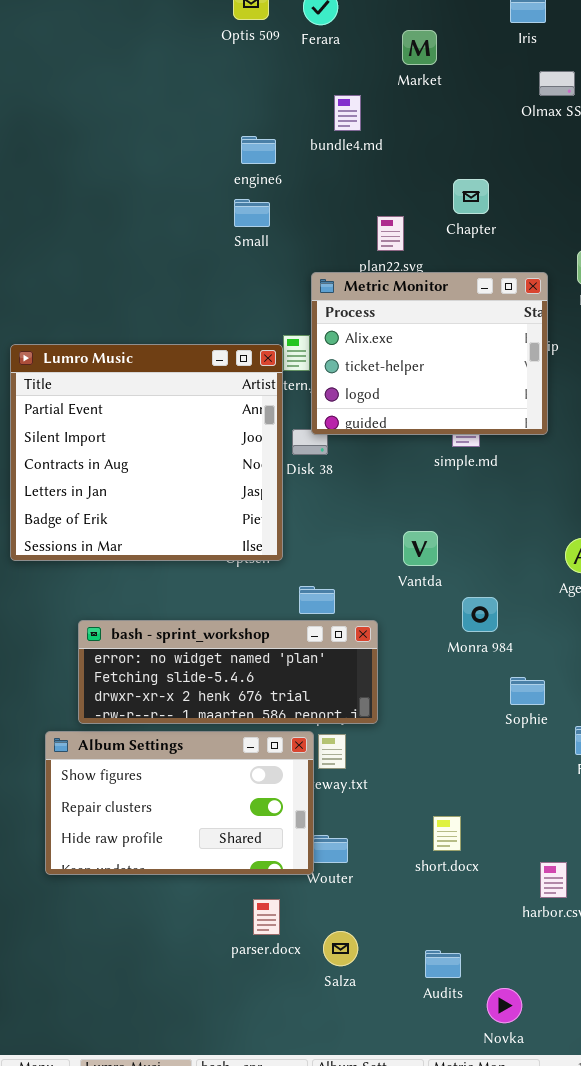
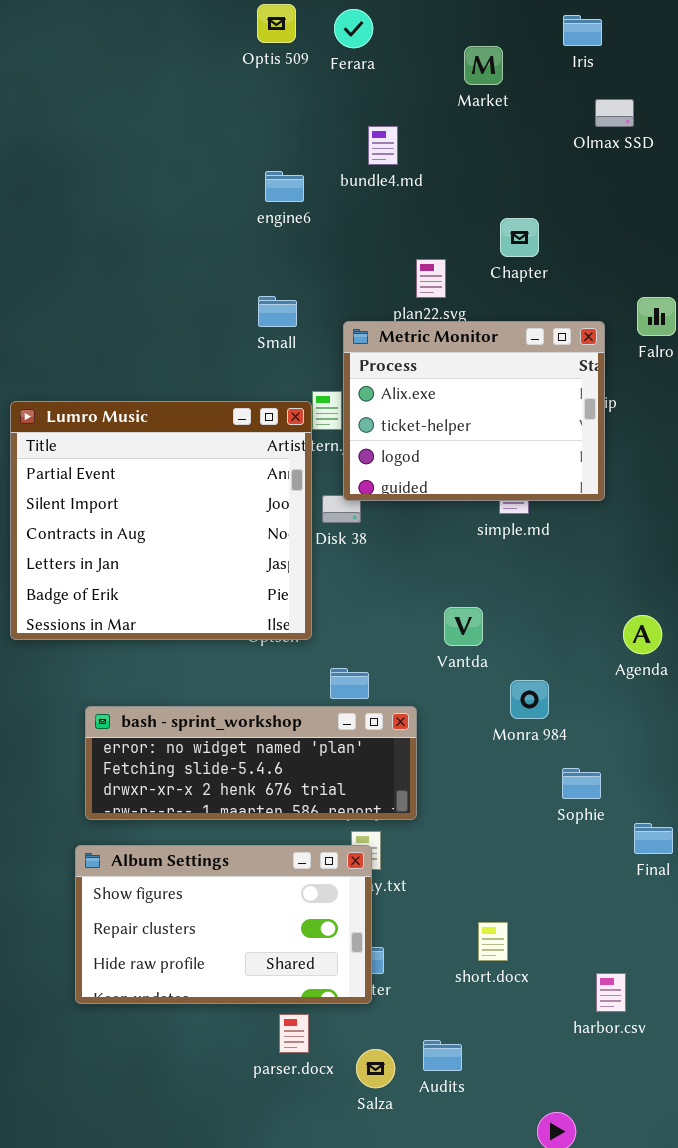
Market: [402,30,437,65] -> [464,46,503,85], moved
Small: [234,199,270,227] -> [258,296,297,327], moved
Album Settings: [45,731,314,875] -> [75,845,372,1004], moved
Audits: [425,950,461,978] -> [423,1040,462,1071], moved

